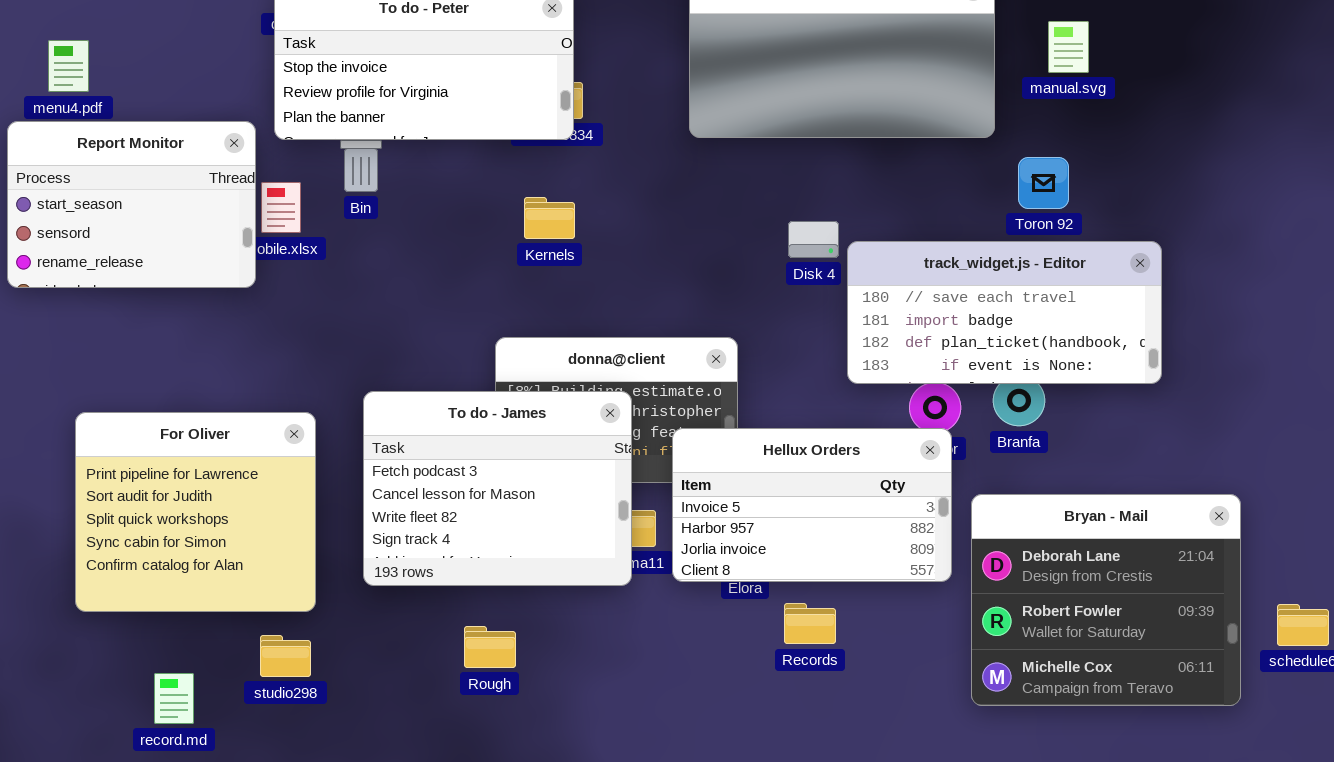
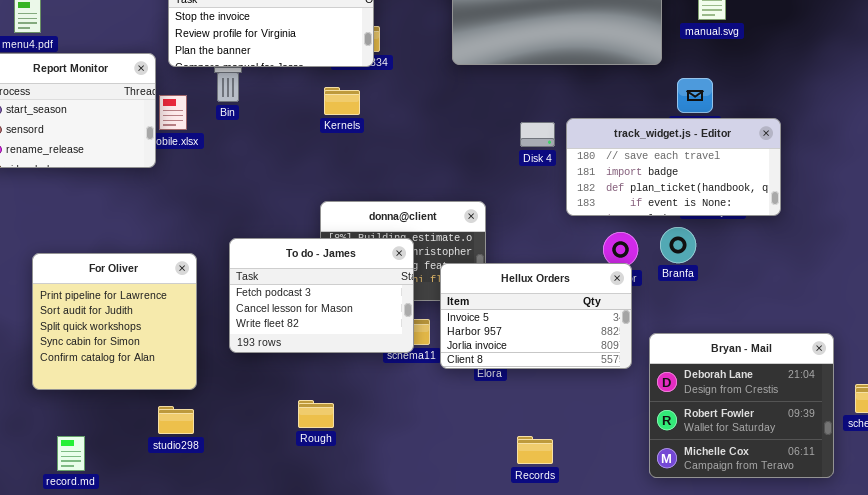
Kernels: [524,197,575,239] -> [324,87,360,115], moved
track_widget.js - Editor: [847,241,1162,384] -> [566,118,781,216], moved
To do - James: [363,391,632,586] -> [229,238,414,353], resized
Bryan - Mail: [971,494,1241,706] -> [649,333,834,478], moved
Records: [784,603,836,644] -> [517,436,553,464], moved
record.md: [154,673,194,724] -> [57,436,85,471], moved

